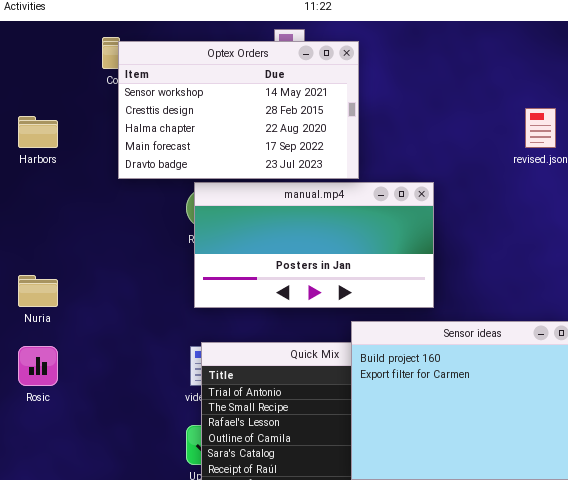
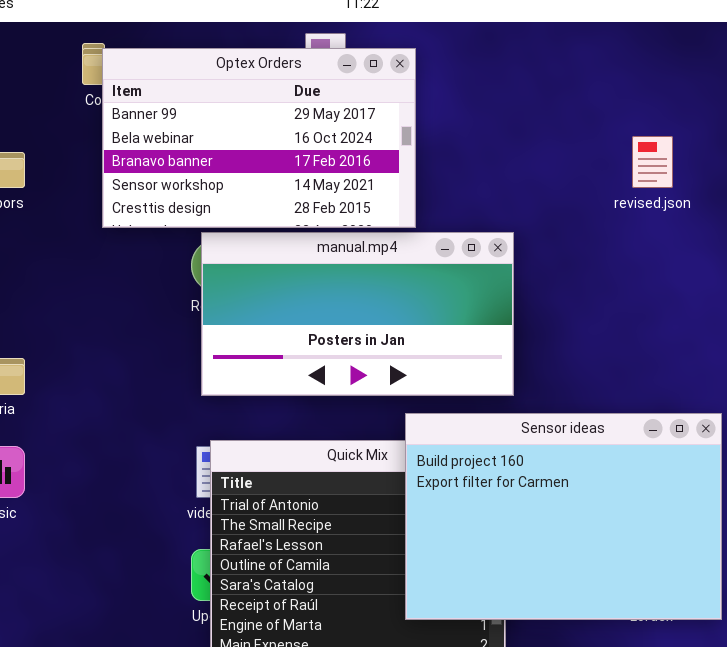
Optex Orders: [118,41,359,179] -> [102,48,416,228], scrolled up 3 rows

